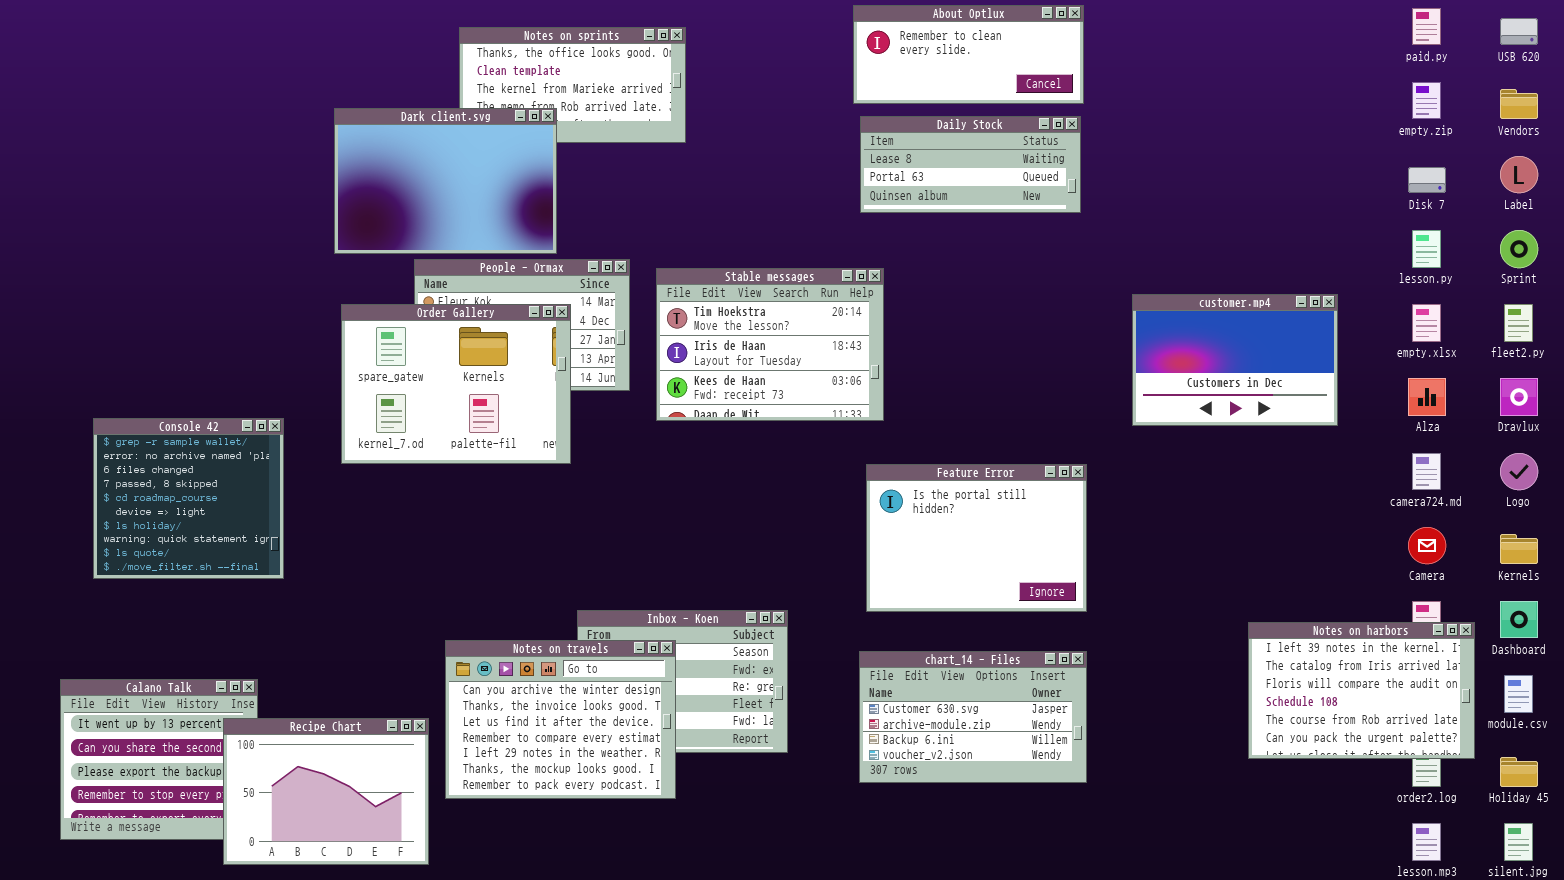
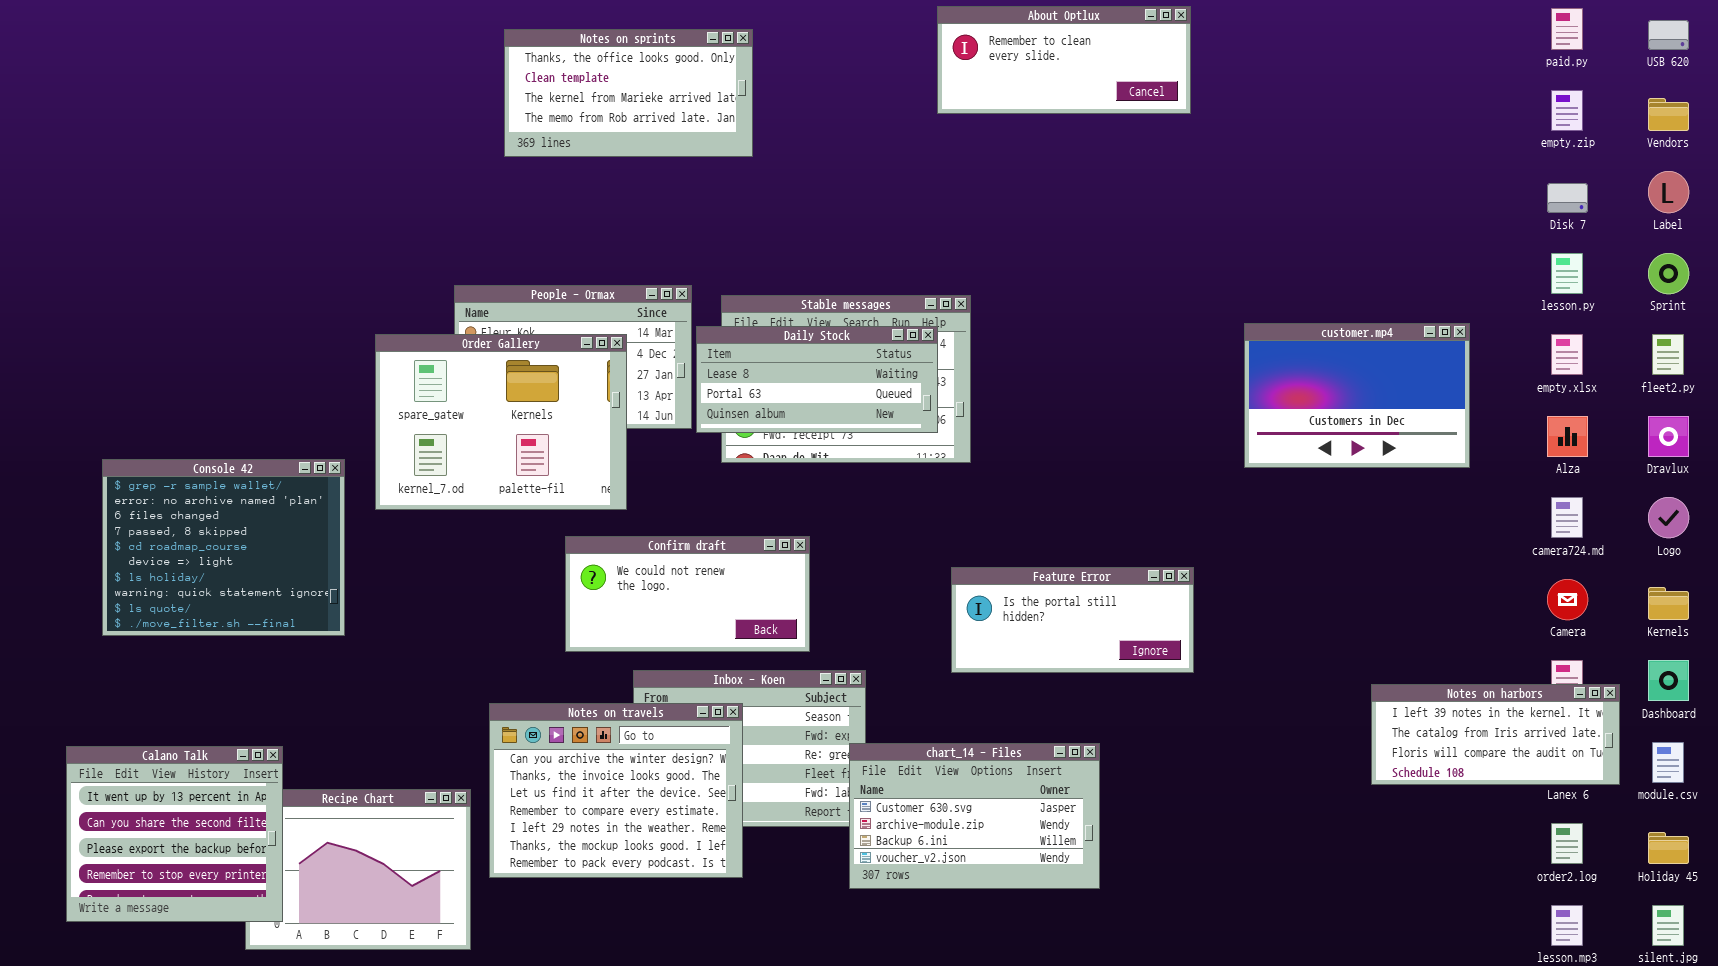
Dark client.svg: [334,108,557,254] -> none, closed
Daily Stock: [860,116,1081,213] -> [696,326,938,433], moved
Console 42: [93,418,284,579] -> [102,459,345,636], resized
Feature Error: [866,464,1087,612] -> [951,567,1194,673], resized
Confirm draft: none -> [565,536,810,652], opened
Notes on harbors: [1248,622,1475,759] -> [1371,684,1620,785], resized
chart_14 - Files: [859,651,1087,783] -> [849,743,1100,889], moved
Calano Talk: [60,679,258,840] -> [66,746,283,922], raised

